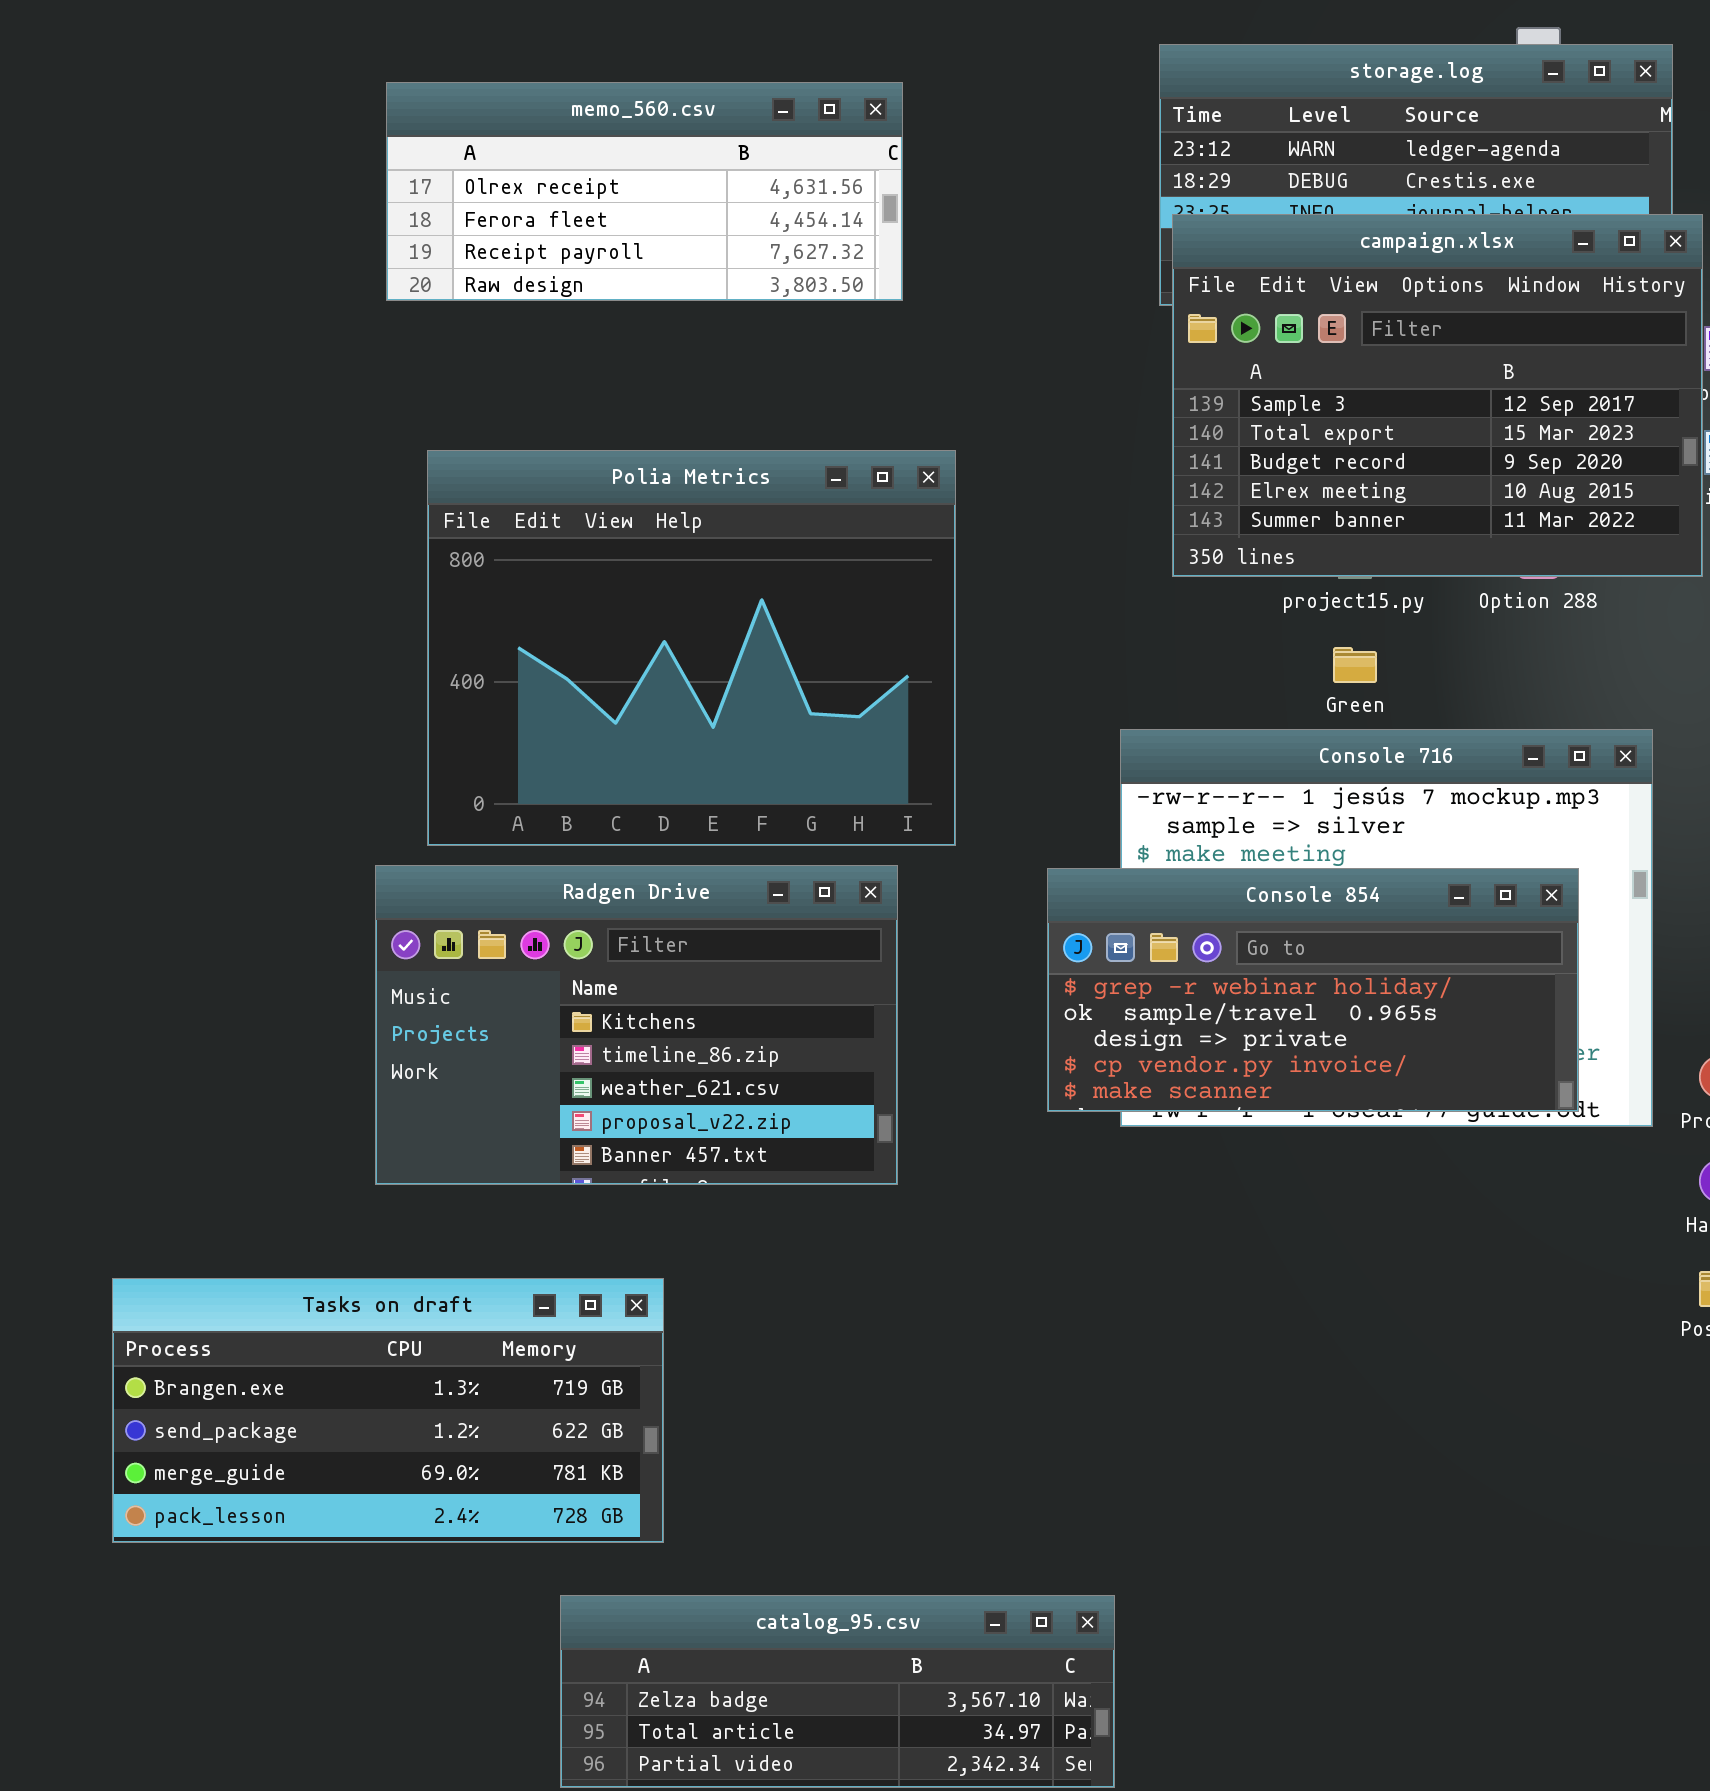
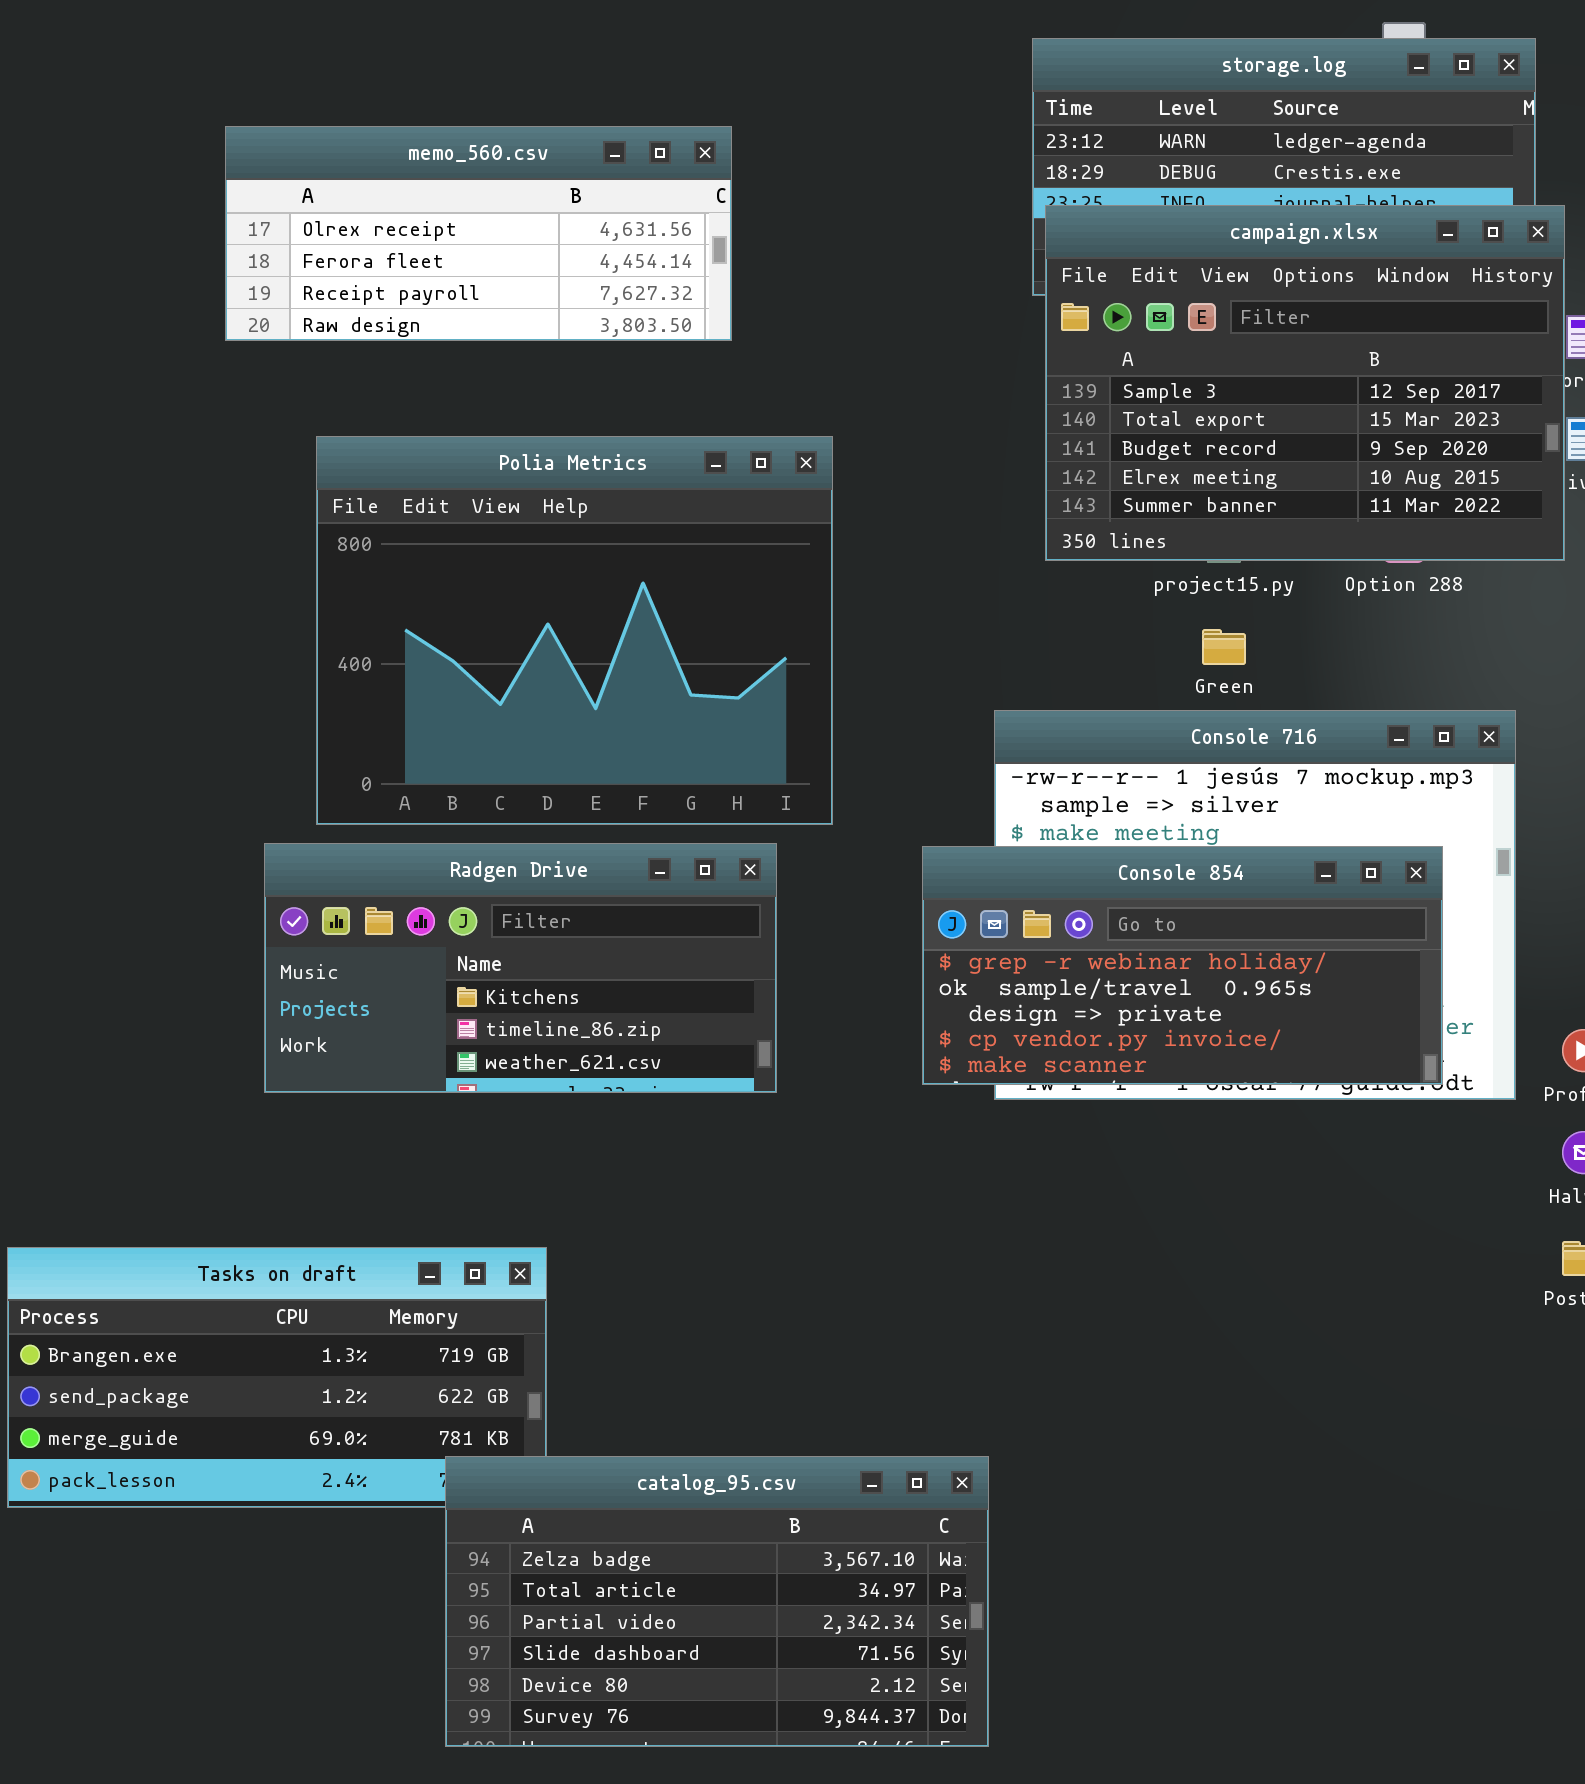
memo_560.csv: [386,82,903,301] -> [225,126,732,341], moved
Radgen Drive: [375,865,898,1185] -> [264,843,777,1093], resized
catalog_95.csv: [560,1595,1115,1788] -> [445,1456,989,1747], resized

